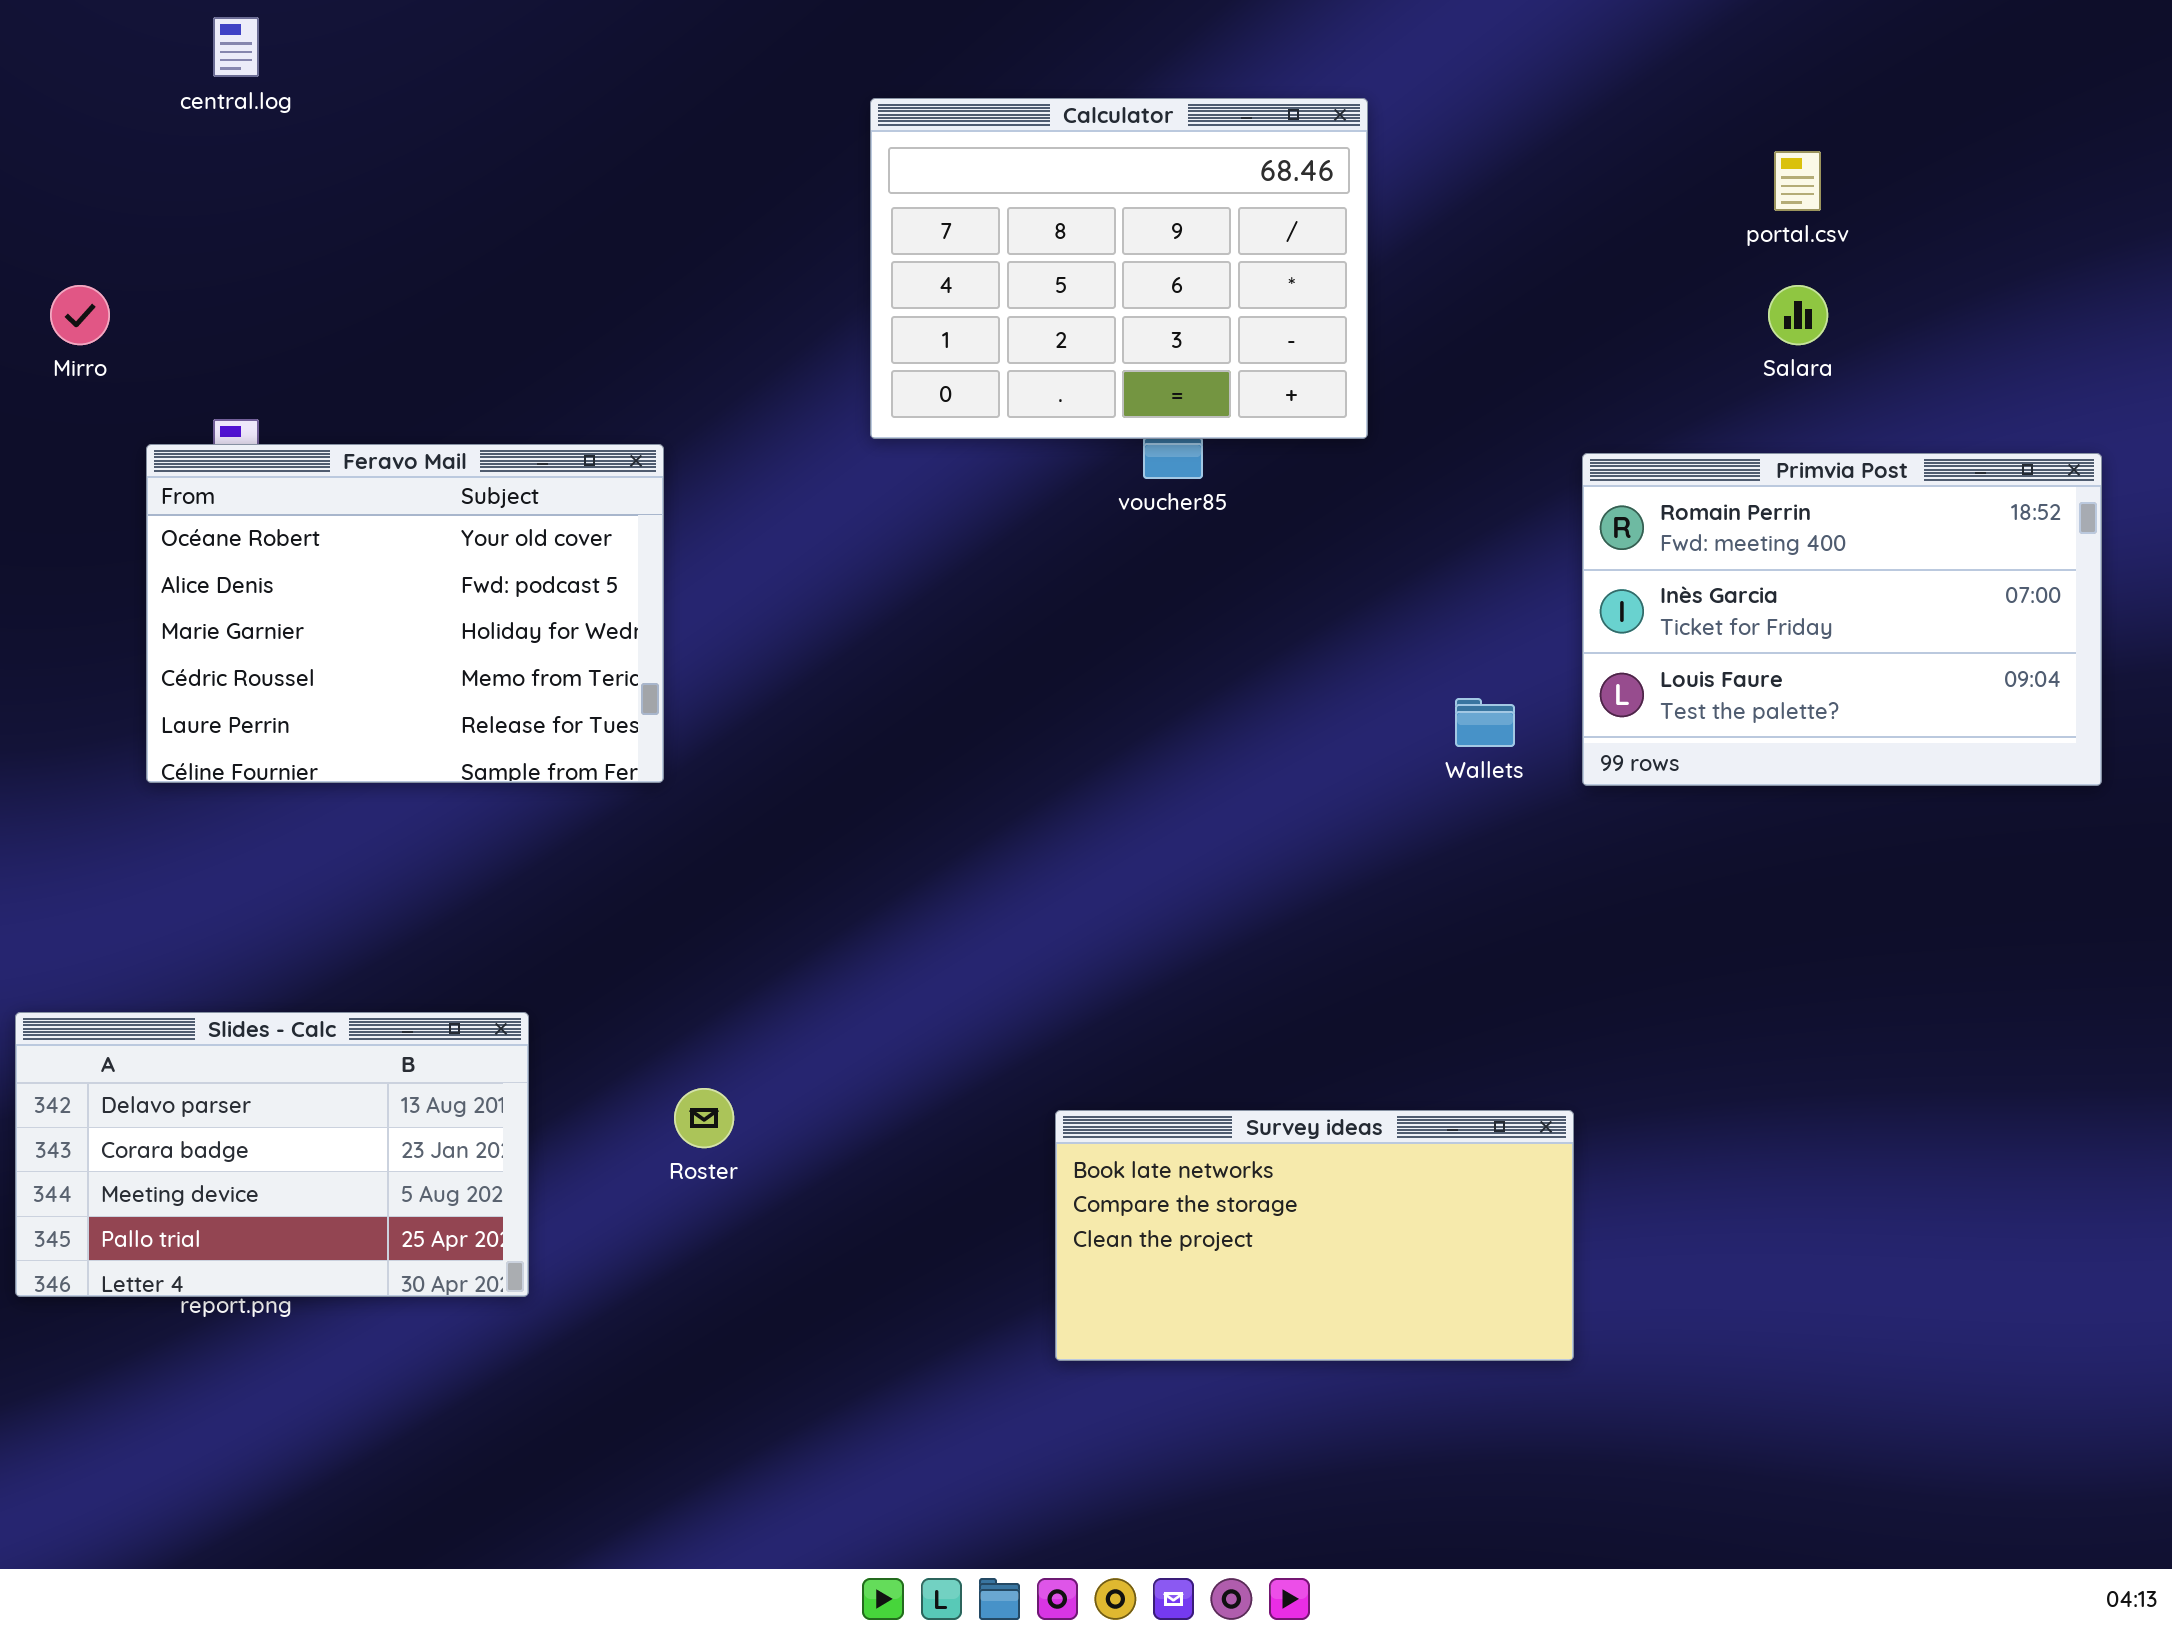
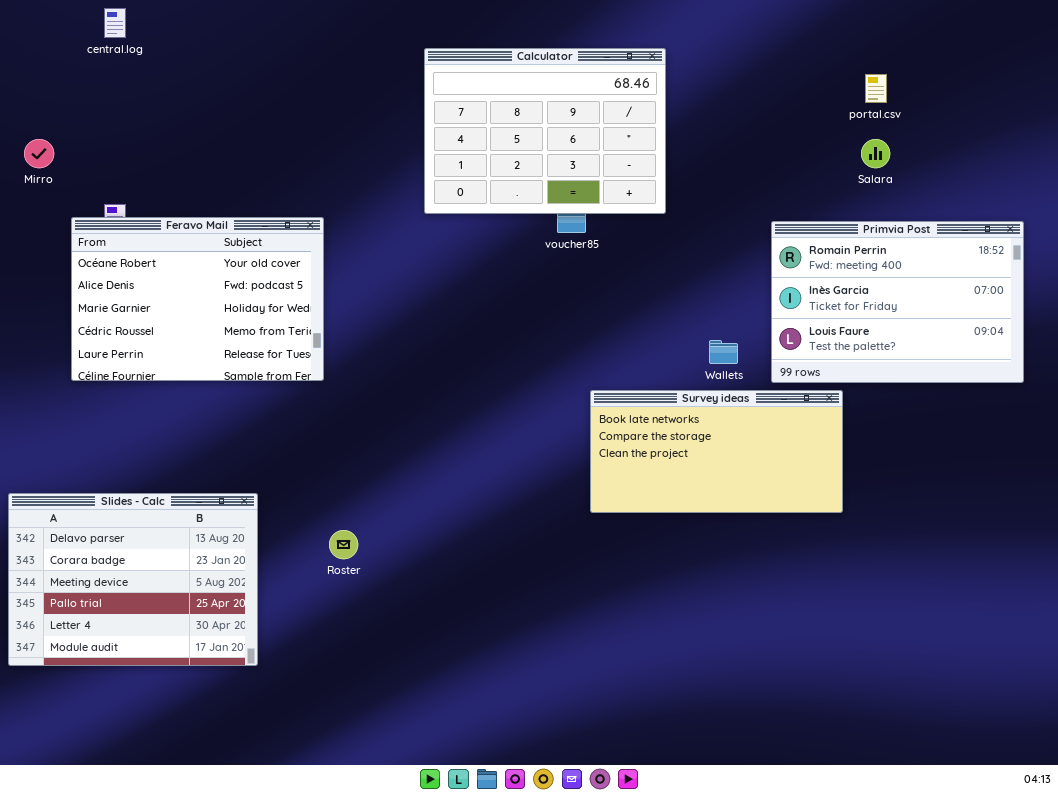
Slides - Calc: [15,1012,529,1297] -> [8,493,258,666], resized
Survey ideas: [1055,1110,1574,1361] -> [590,390,843,513], moved

